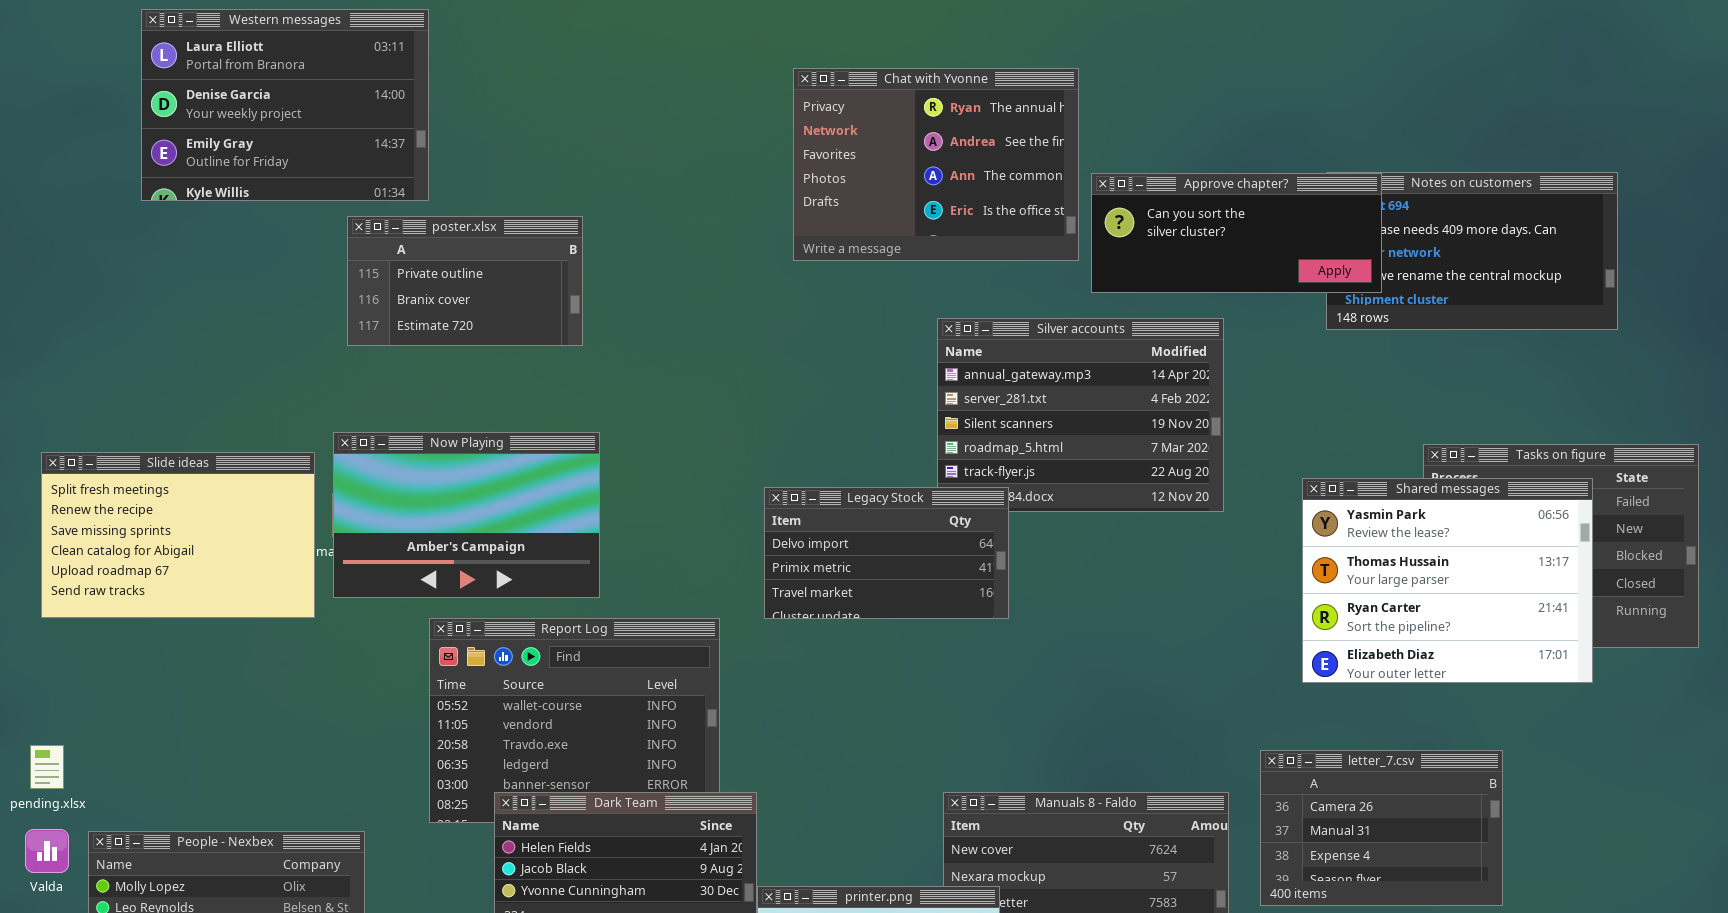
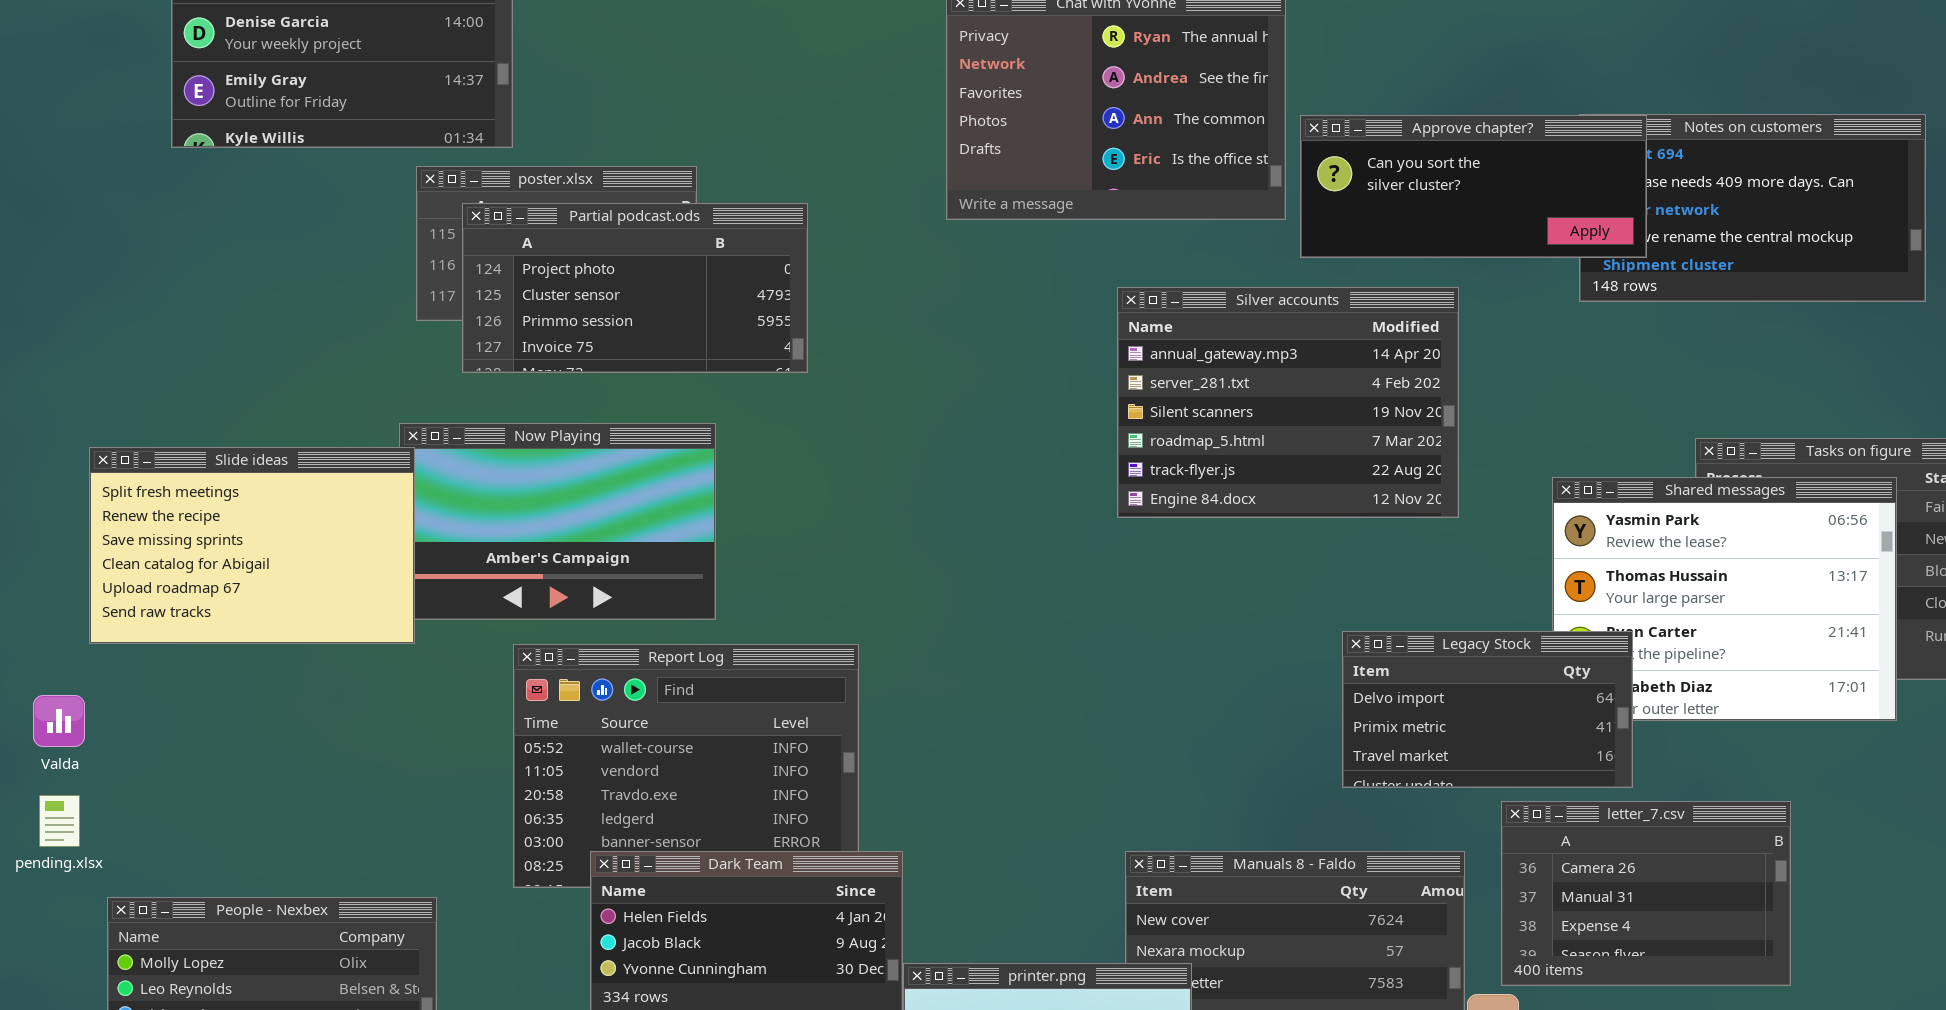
Partial podcast.ods: none -> [462,203,808,373], opened
Slide ideas: [41,452,315,618] -> [89,447,415,644], moved
Legacy Stock: [764,487,1009,619] -> [1342,631,1633,788], moved
Valda: [25,829,69,873] -> [33,695,85,747], moved

